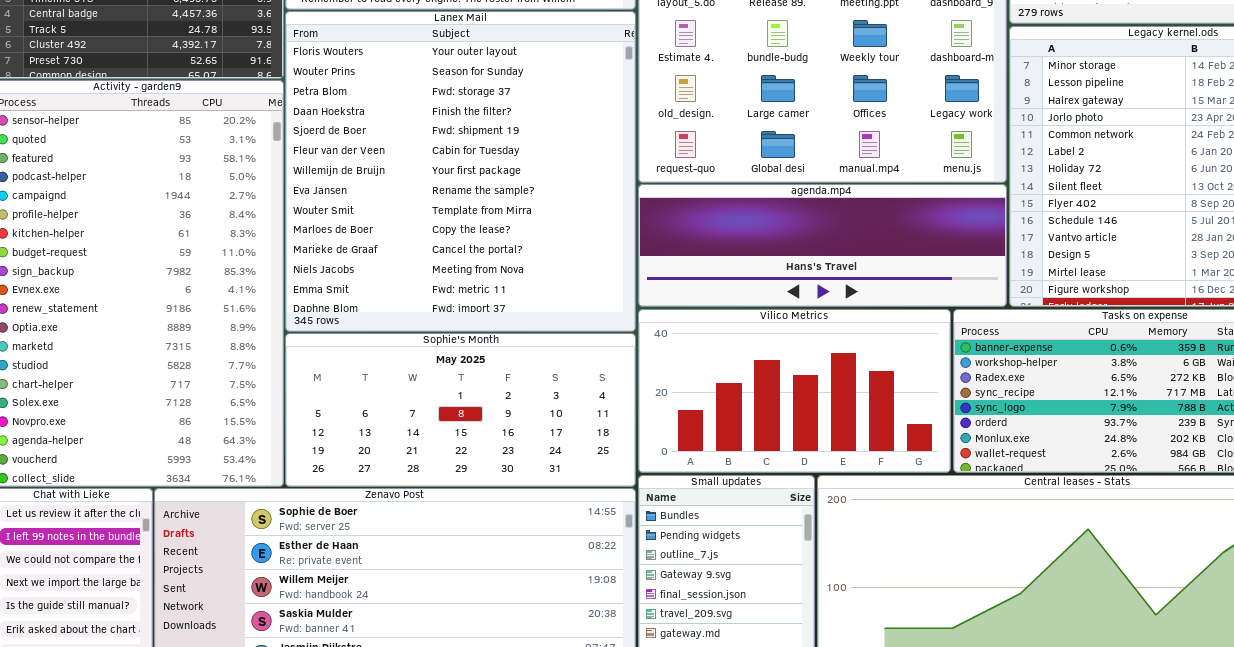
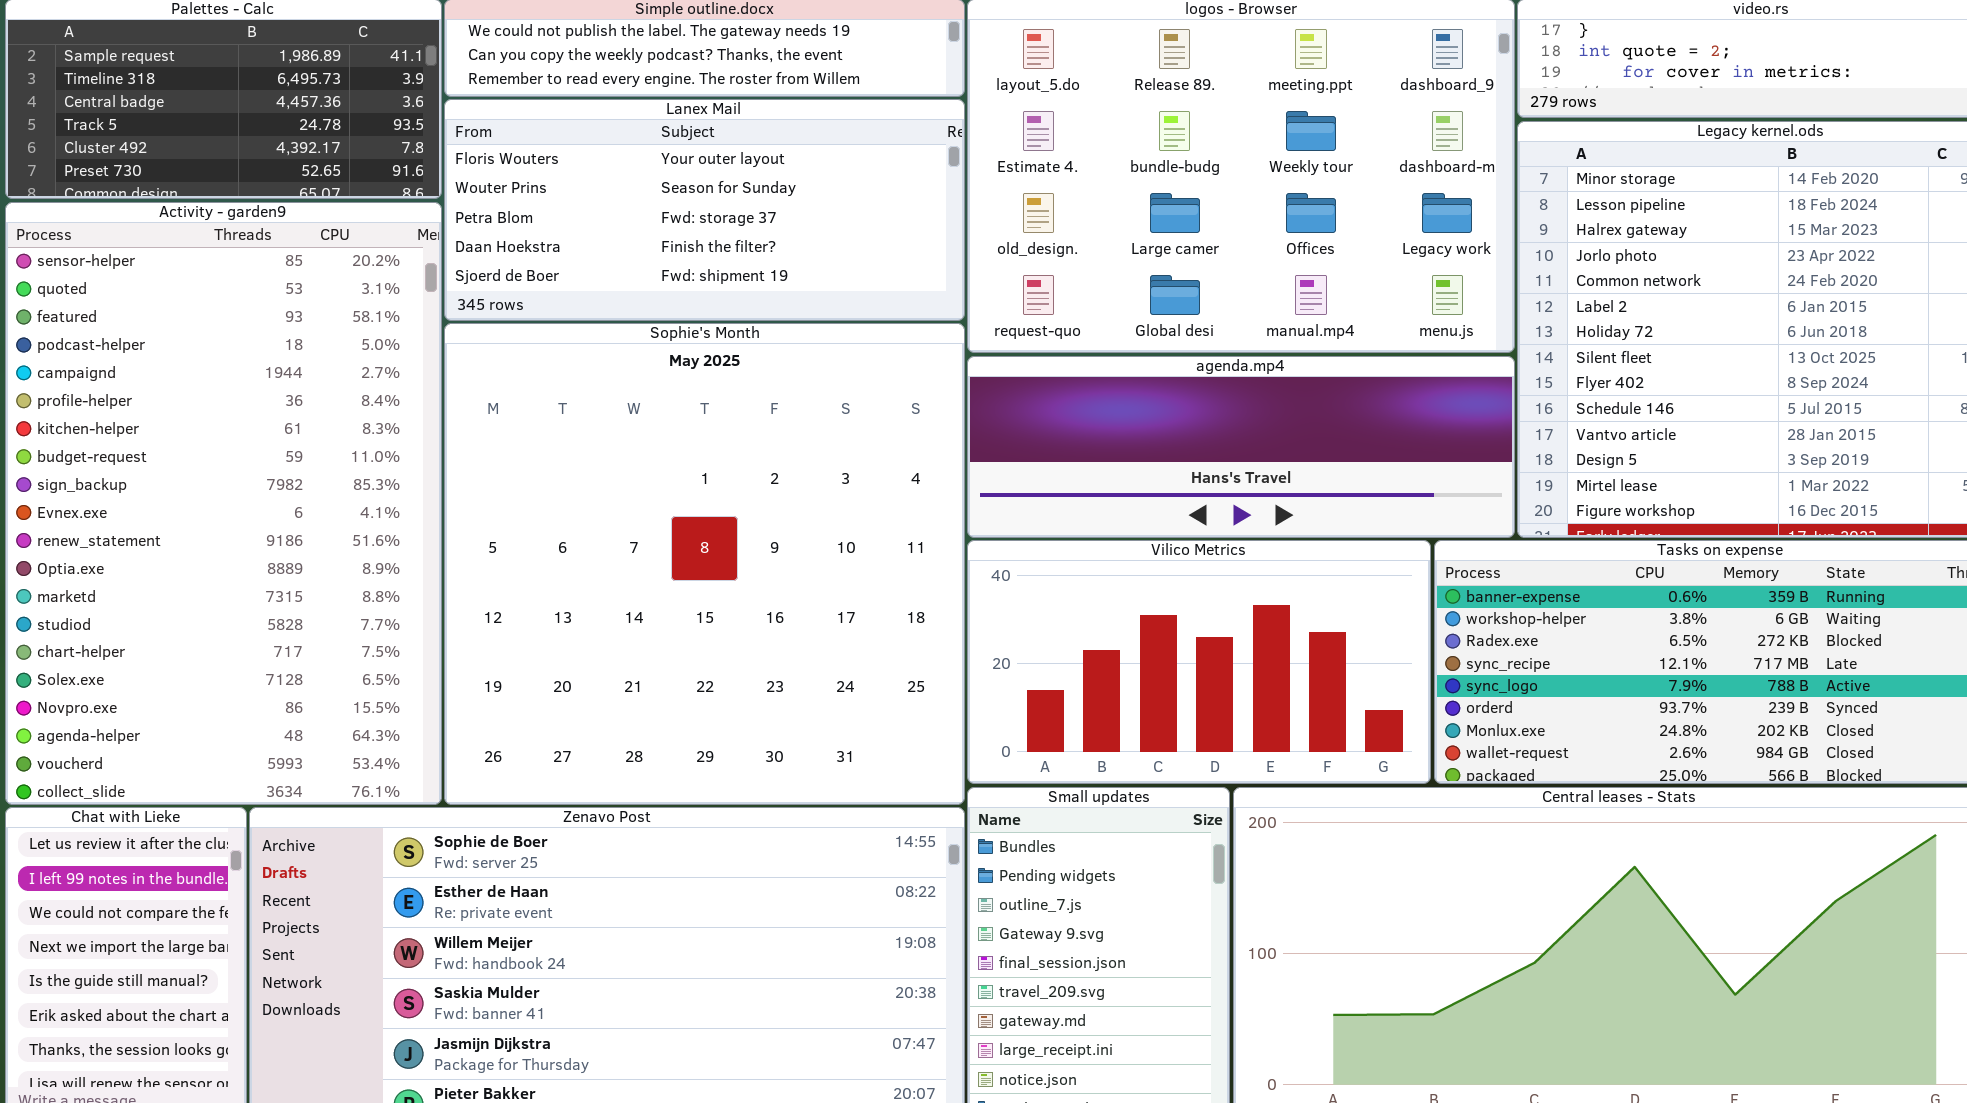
Lanex Mail: [285,11,636,332] -> [444,99,965,321], resized
Sophie's Month: [285,333,636,487] -> [444,323,965,805], resized

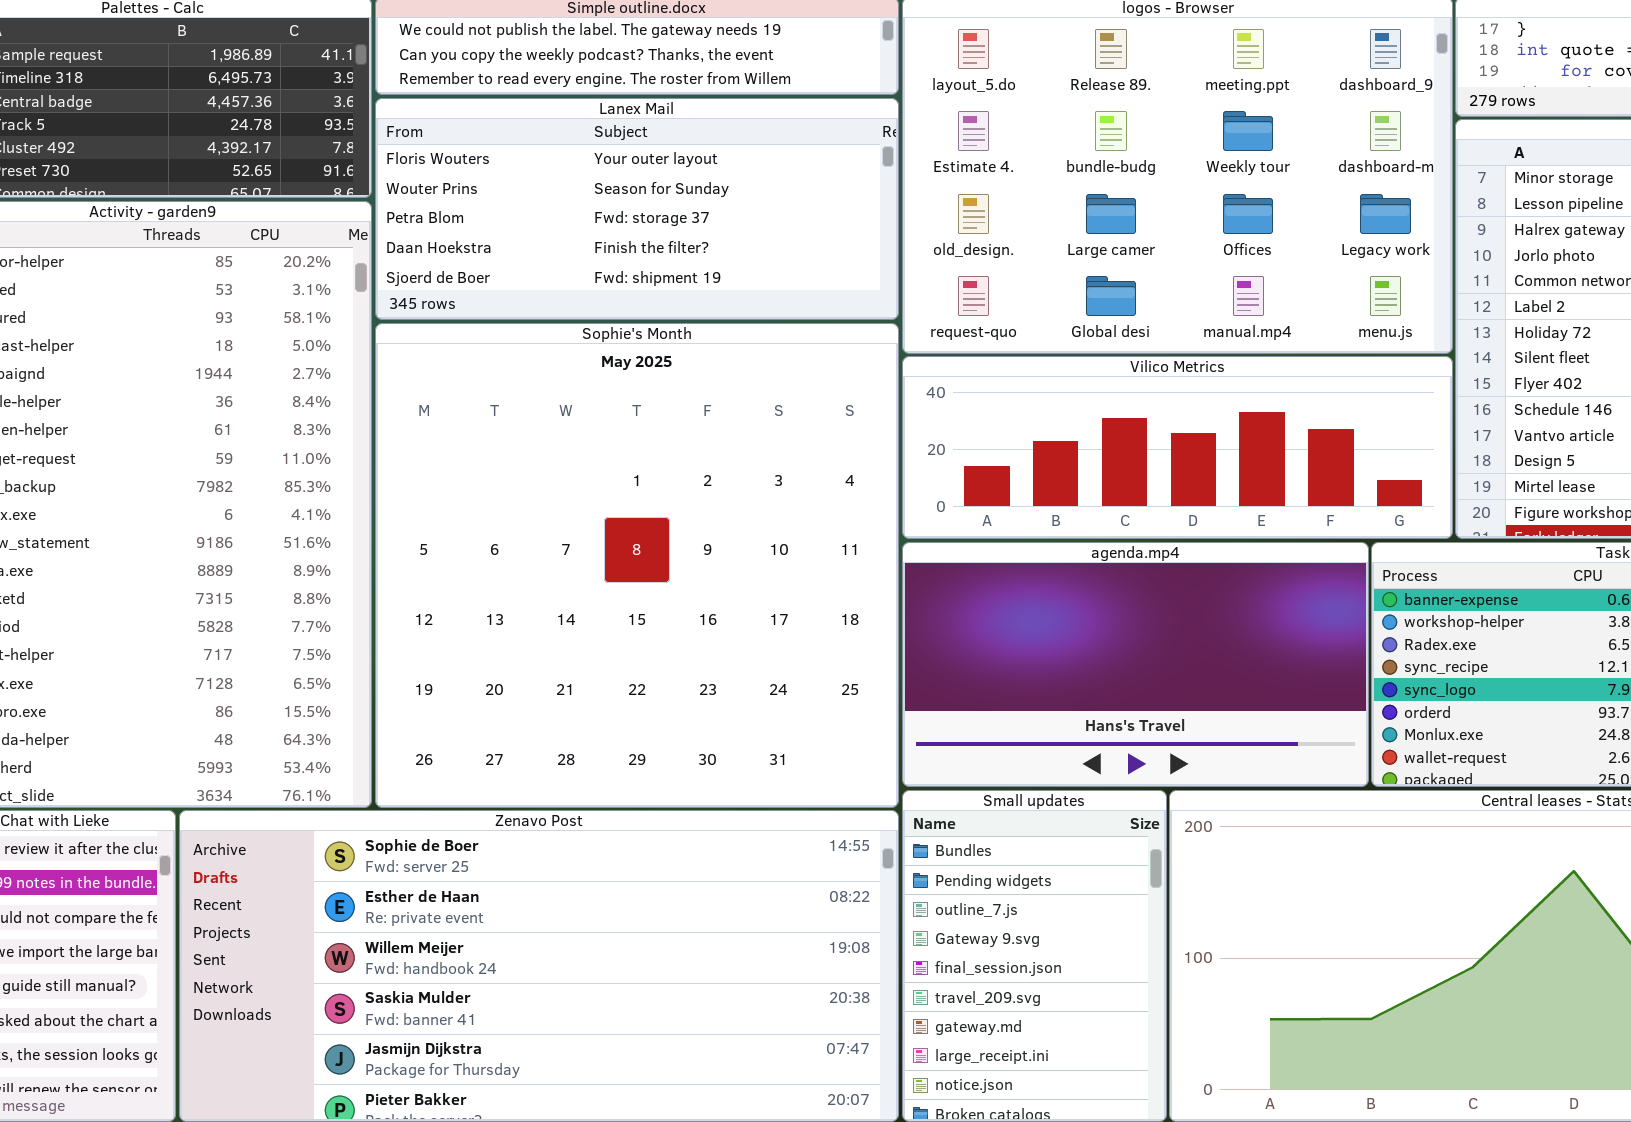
agenda.mp4: [967,356,1515,538] -> [902,542,1369,787], moved, resized
Vilico Metrics: [967,540,1431,784] -> [902,356,1453,539], moved, resized

